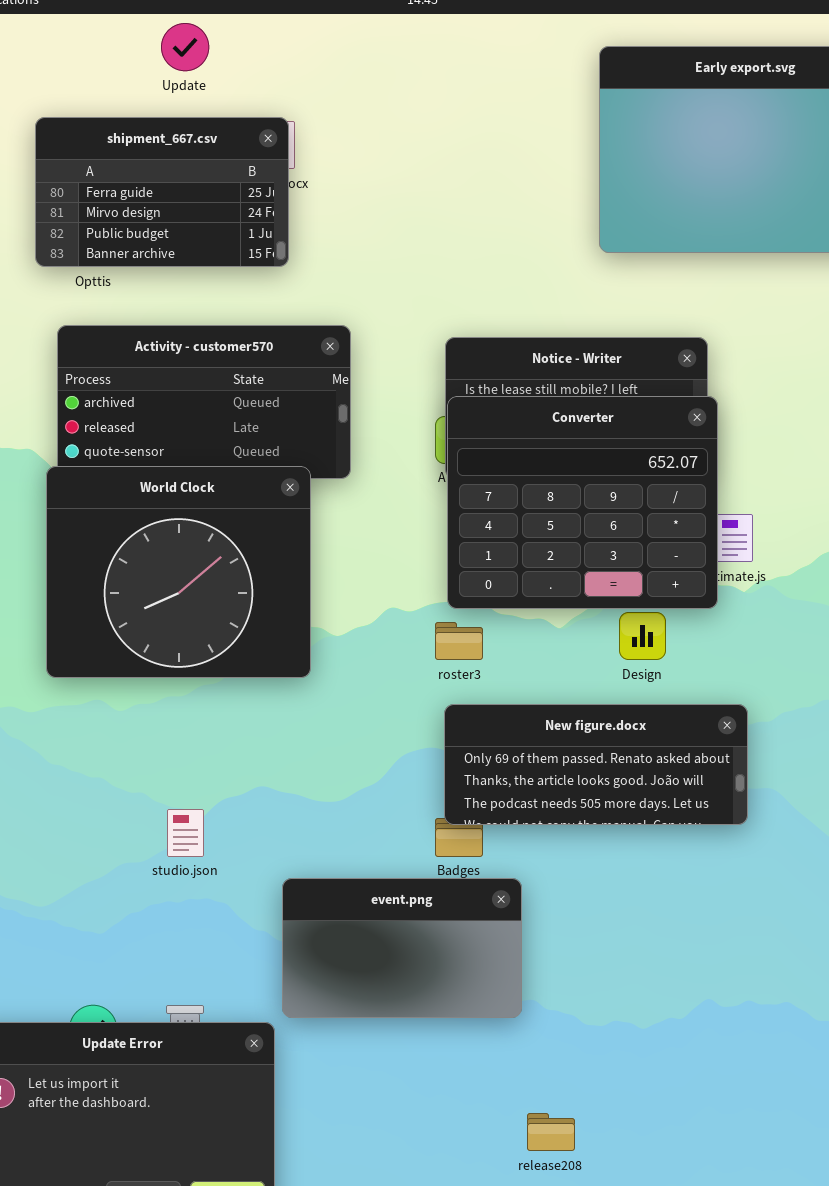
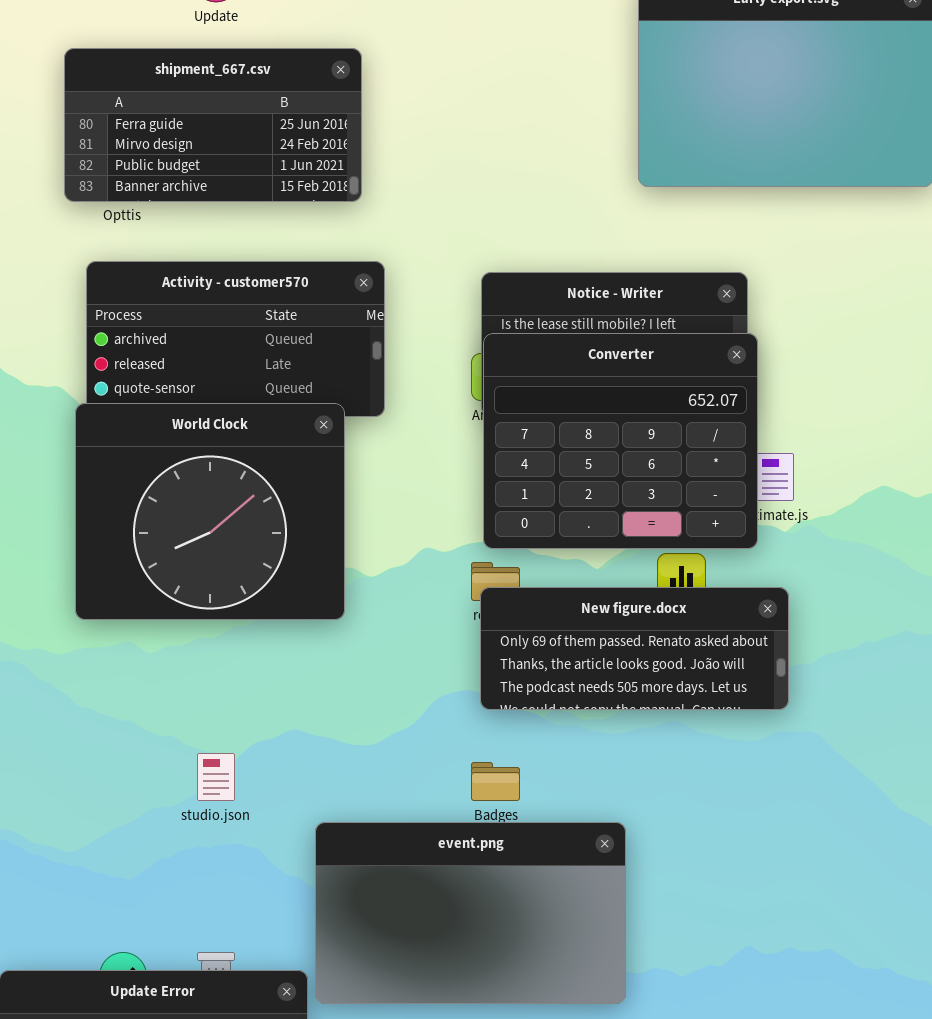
shipment_667.csv: [35,117,289,267] -> [64,48,362,202], resized
New figure.docx: [444,704,748,825] -> [480,587,789,710], moved
event.png: [282,878,522,1018] -> [315,822,626,1004], resized

